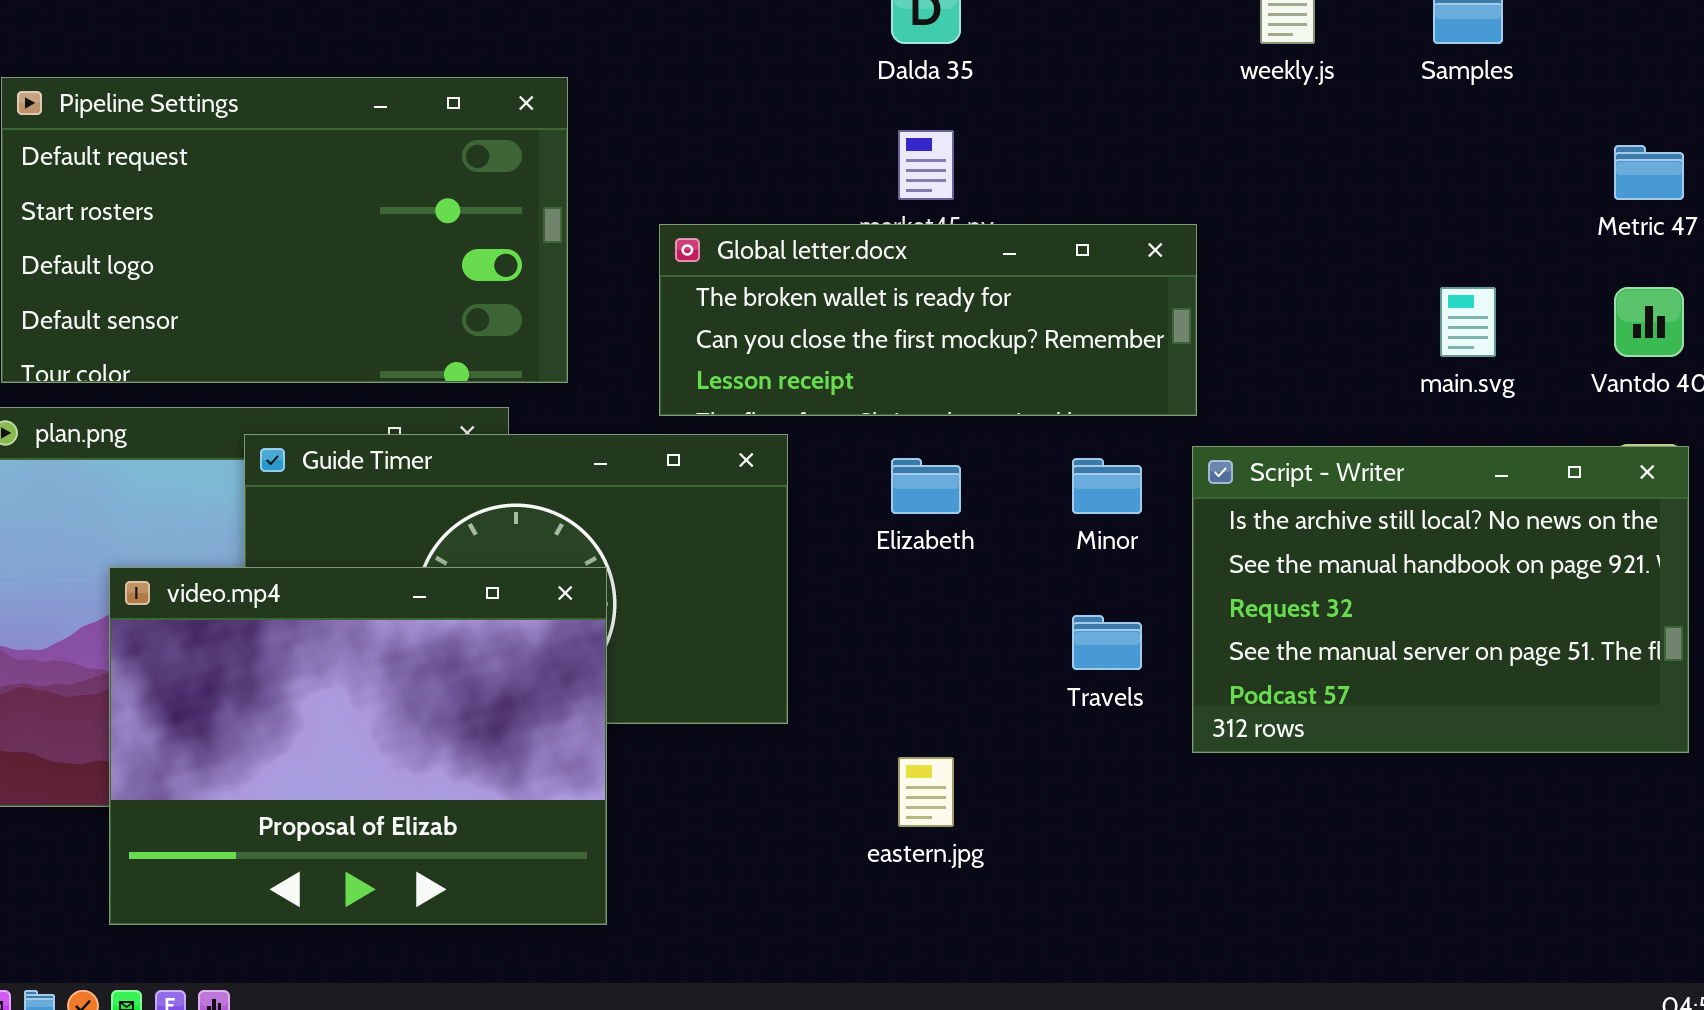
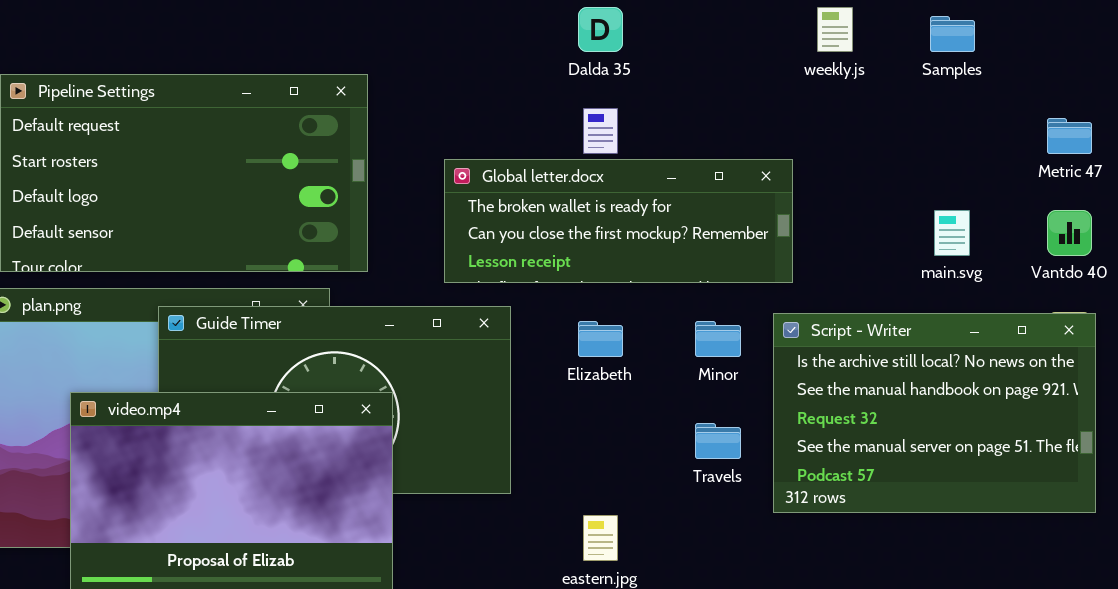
Global letter.docx: [659,224,1197,416] -> [444,159,793,283], moved

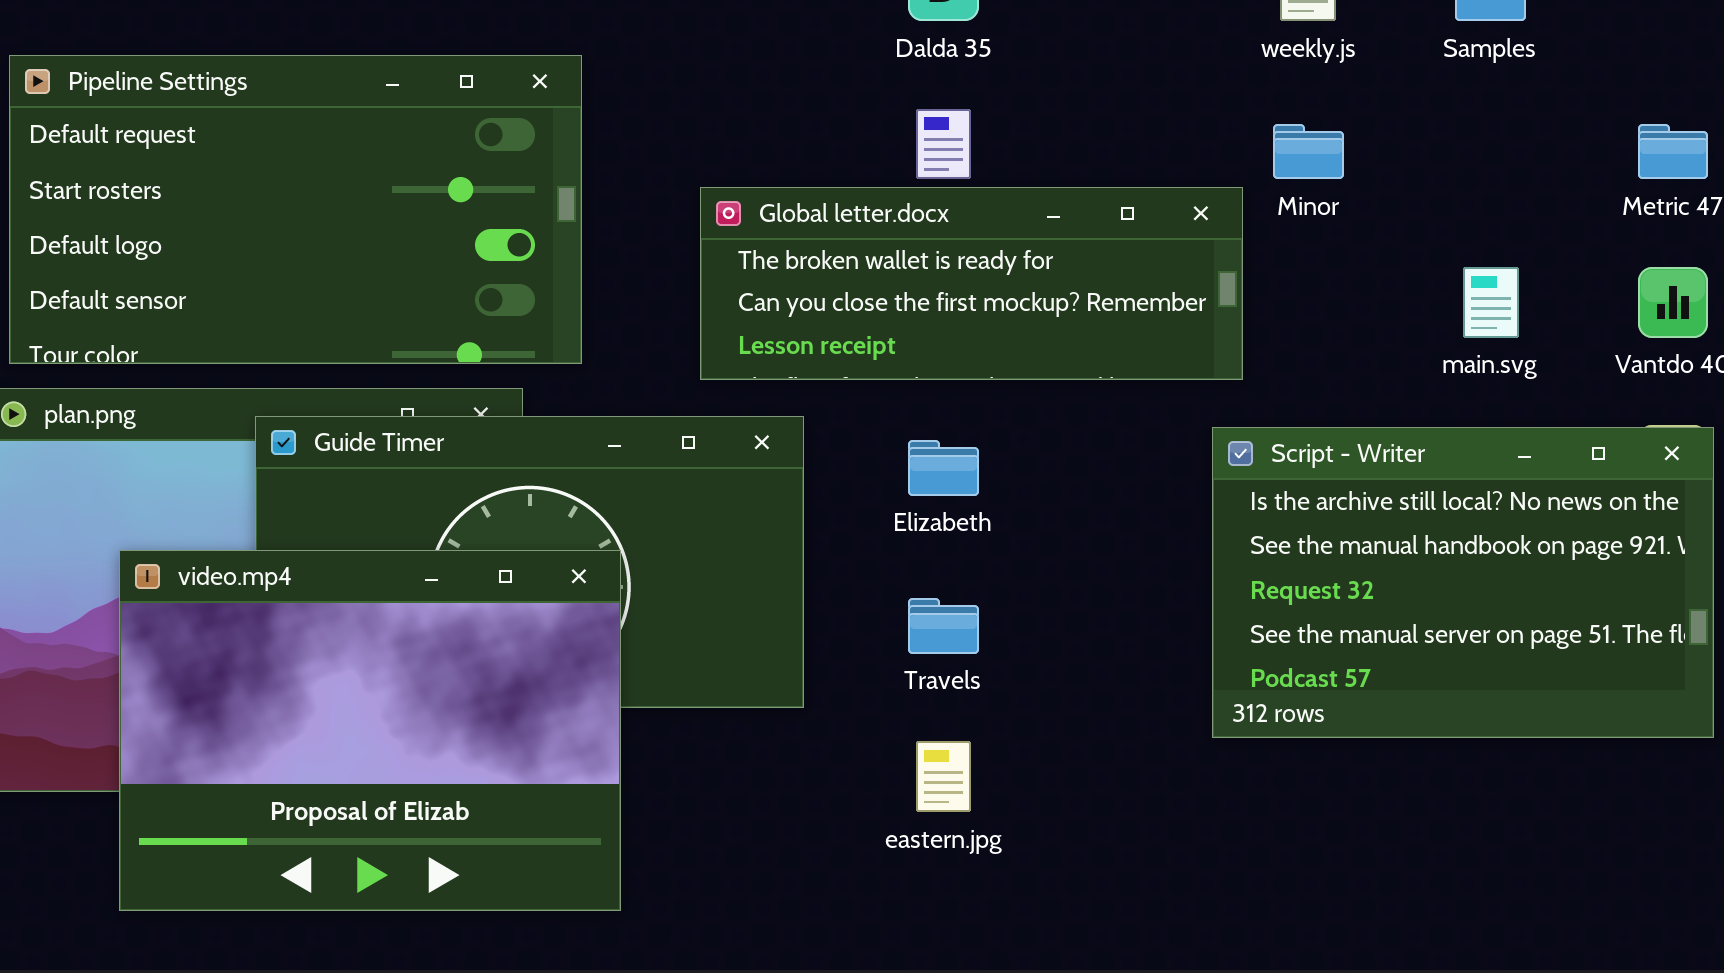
Minor: [695,321,741,357] -> [1273,124,1344,179], moved
Travels: [695,423,741,459] -> [908,598,979,654], moved

